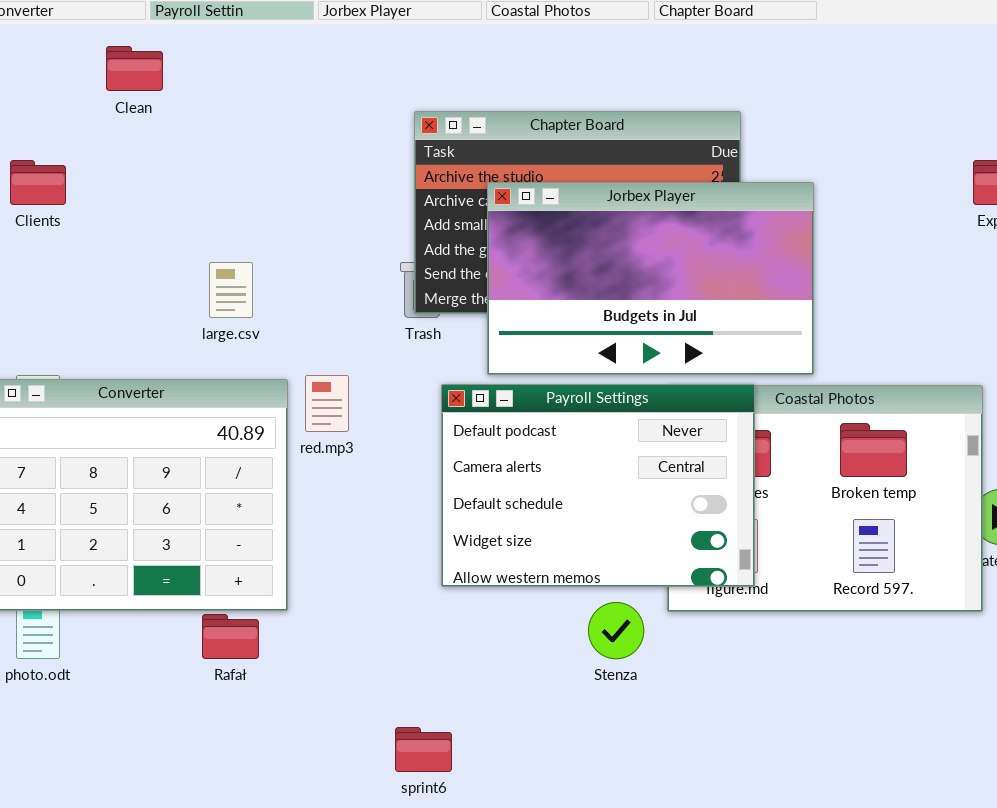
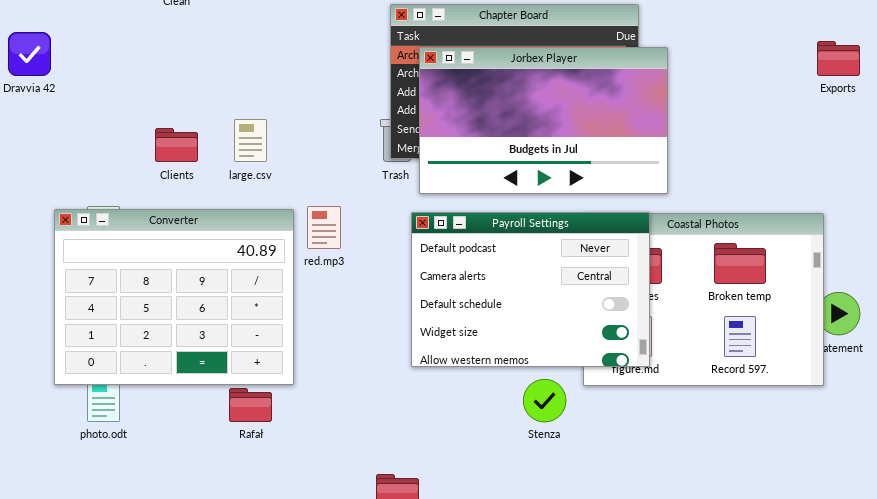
Clients: [10,160,66,205] -> [155,128,198,162], moved
Jorbex Player: [487,182,814,375] -> [419,47,668,194], moved

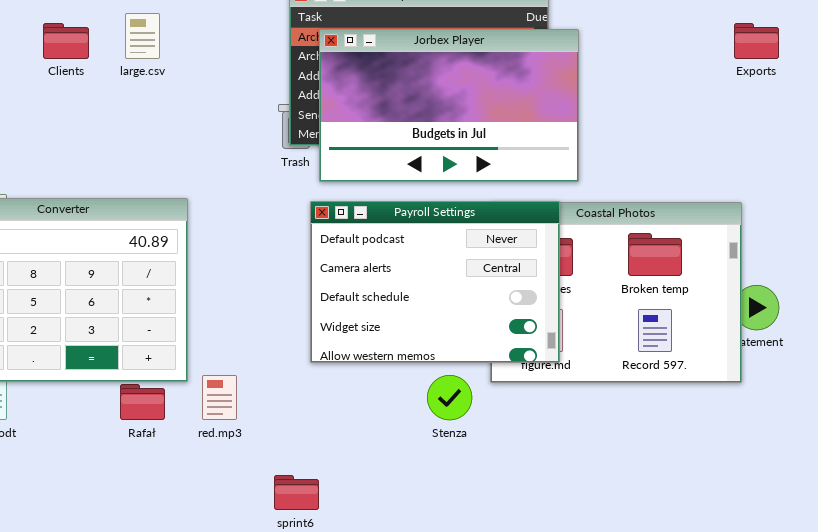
large.csv: [234,119,267,162] -> [125,13,160,59], moved
Clients: [155,128,198,162] -> [43,23,89,59], moved
red.mp3: [307,206,341,249] -> [202,375,237,420], moved

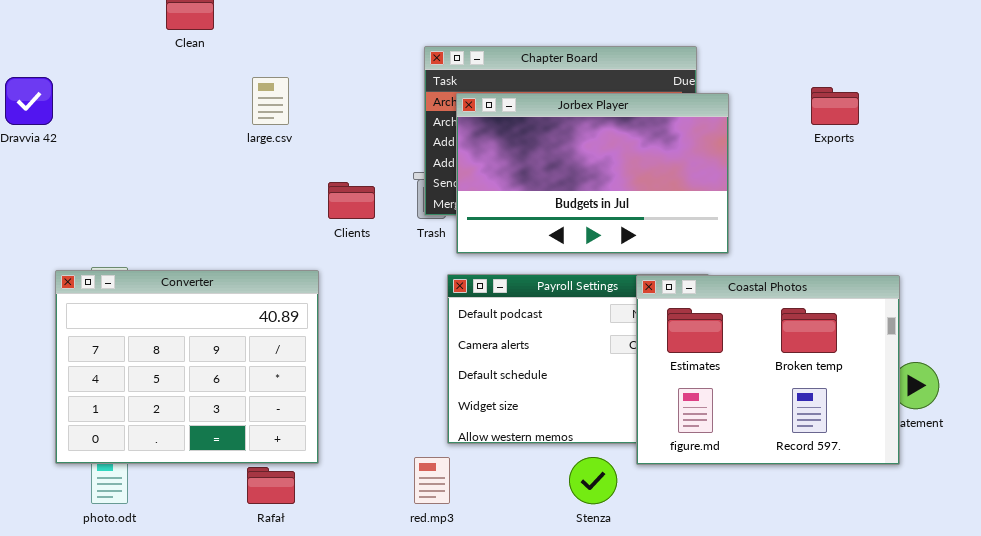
Clients: [43,23,89,59] -> [328,182,375,219], moved
Exports: [734,23,779,59] -> [811,87,859,125], moved
Coastal Photos: [490,202,742,383] -> [636,275,900,465], raised
red.mp3: [202,375,237,420] -> [414,457,450,504], moved

